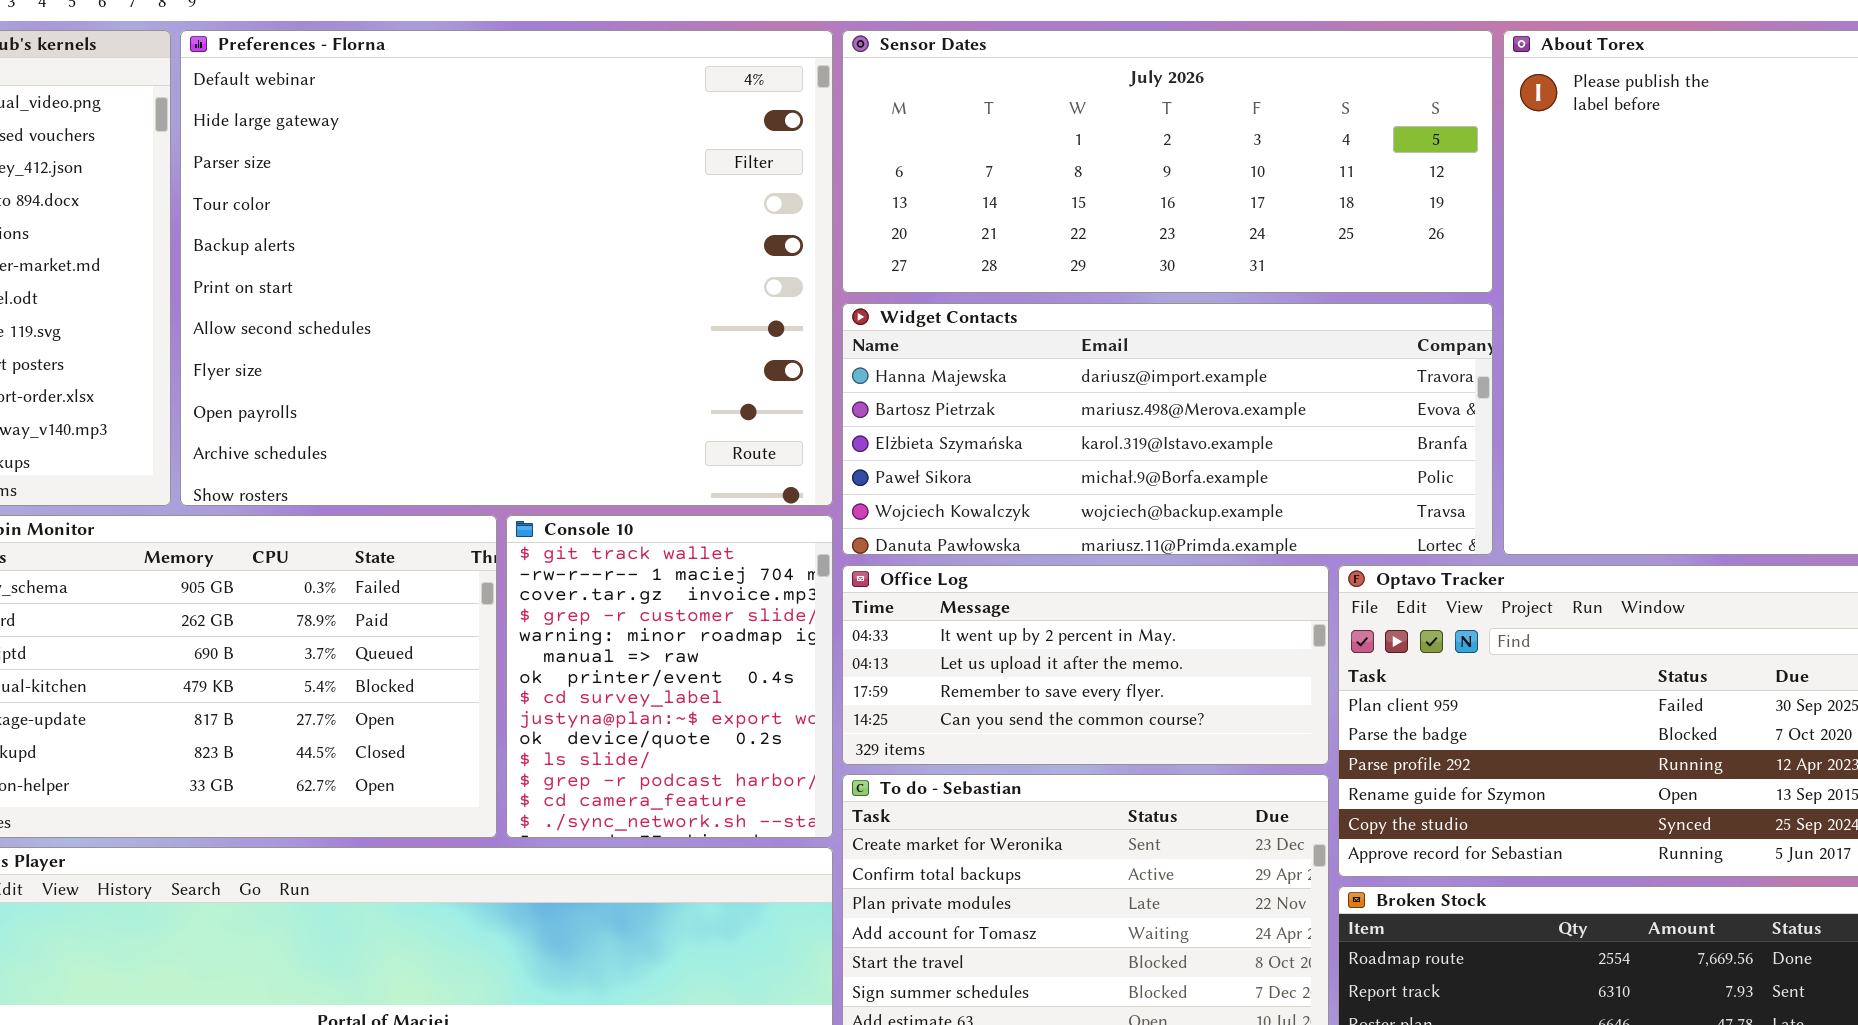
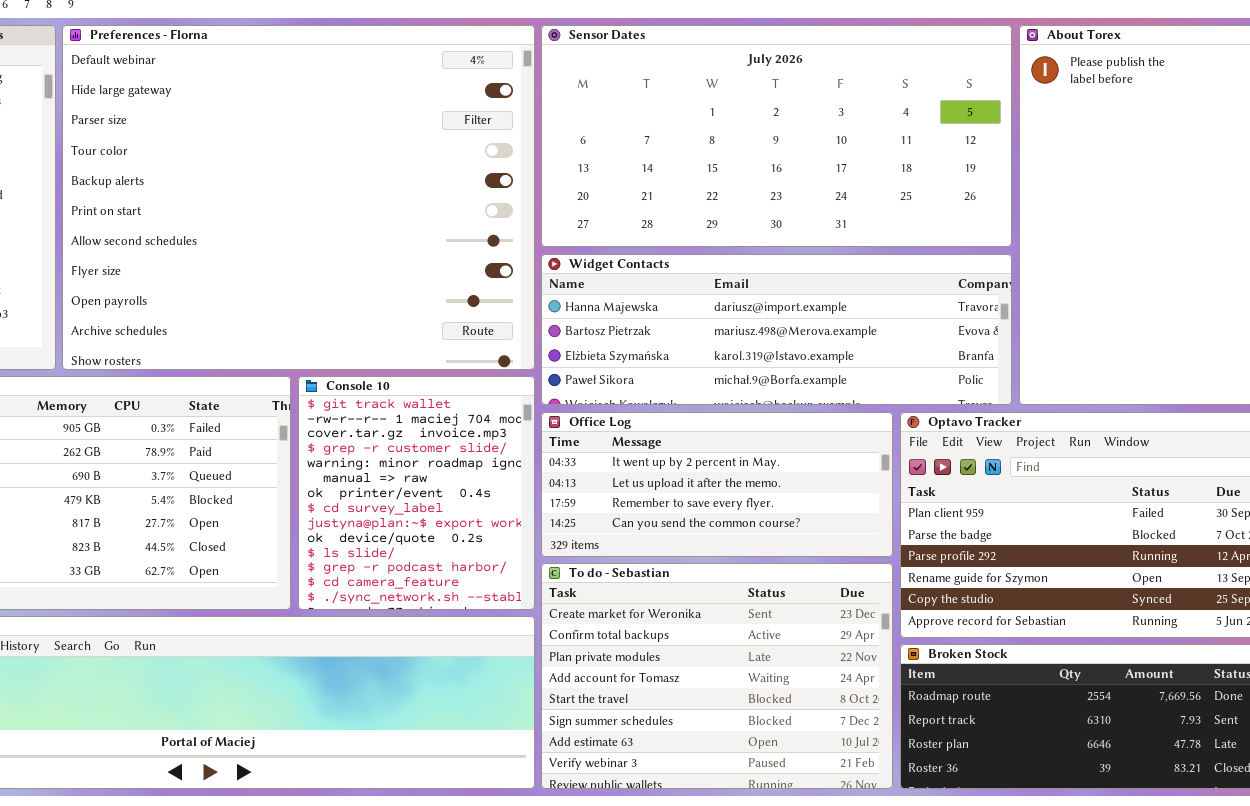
Sensor Dates: [842,30,1493,293] -> [541,25,1012,247], resized
Widget Contacts: [842,303,1493,555] -> [541,254,1012,405], resized

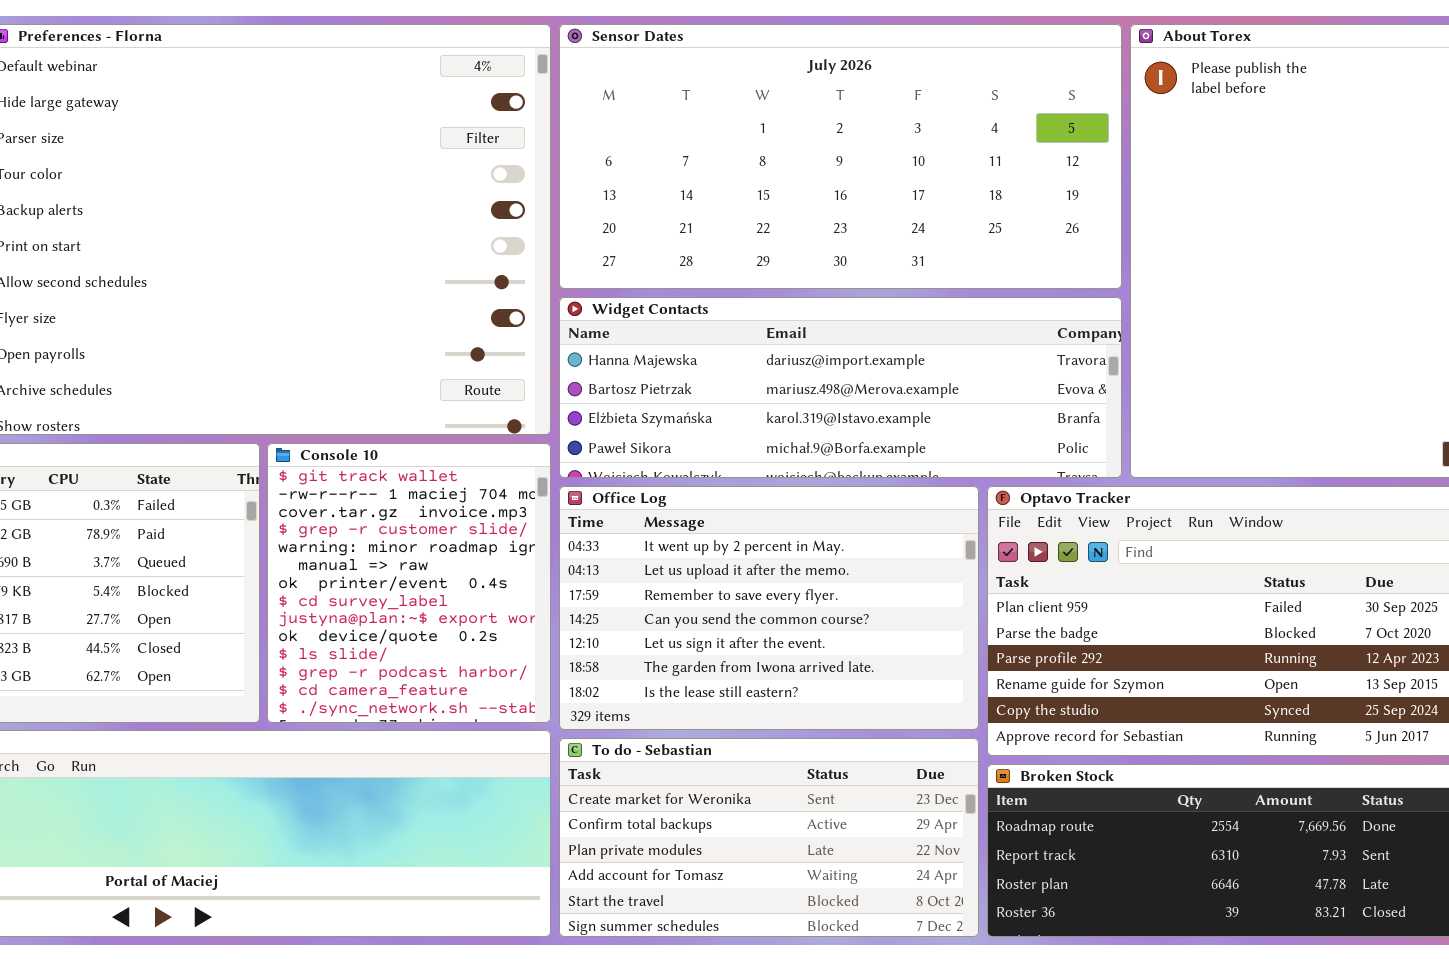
Office Log: [541,412,893,557] -> [559,486,979,730], resized
To do - Sebastian: [541,563,893,789] -> [559,738,979,937], resized

